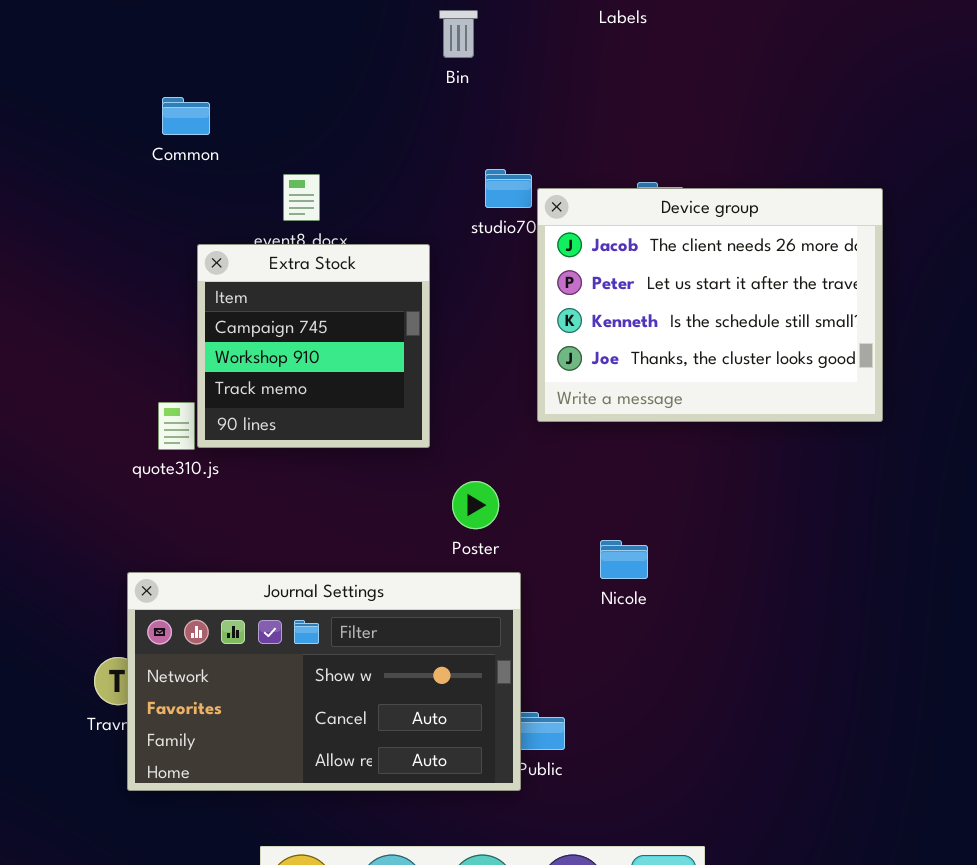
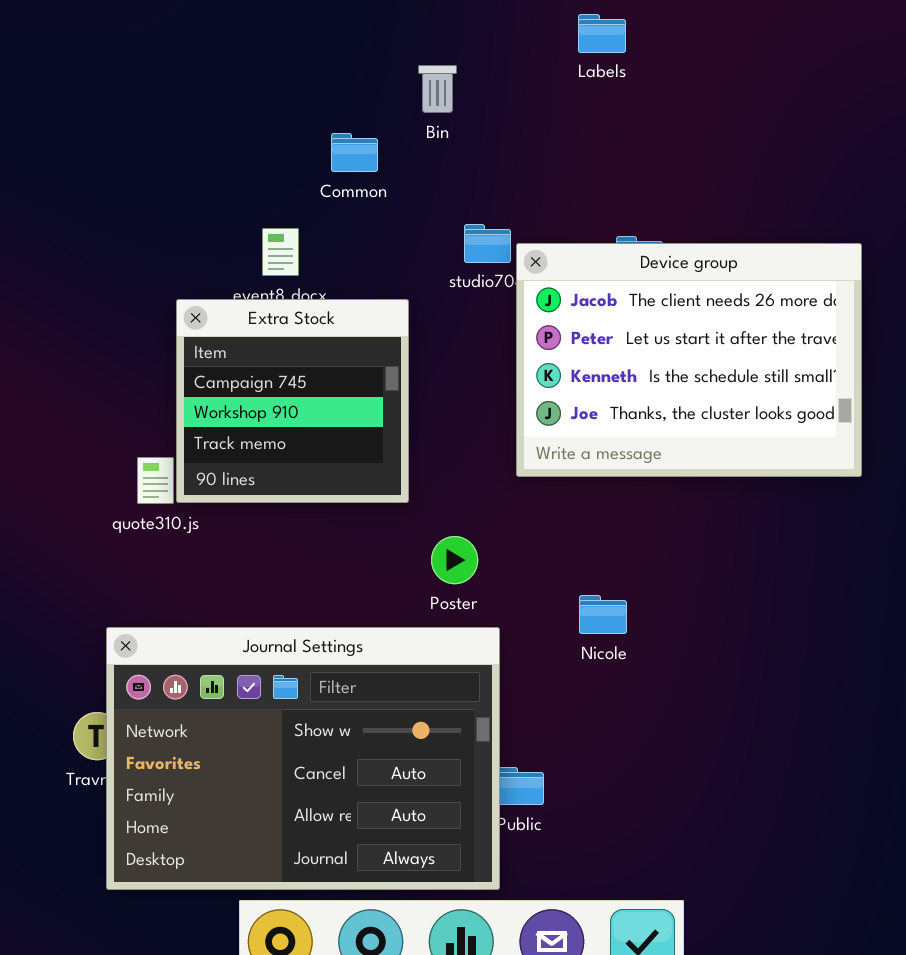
Common: [162,97,210,135] -> [331,133,378,172], moved
Journal Settings: [127,572,521,791] -> [106,627,500,890], resized

